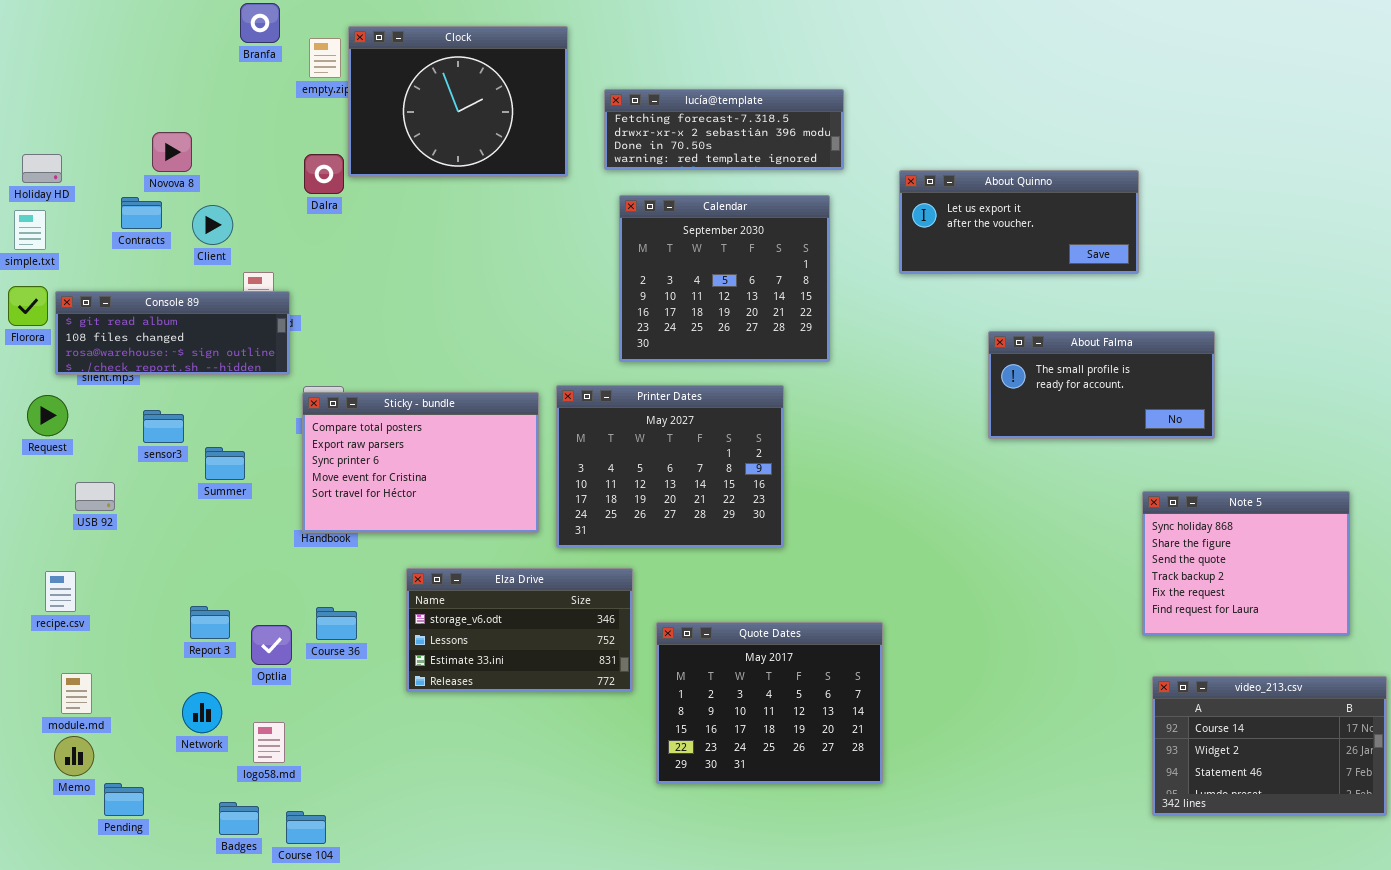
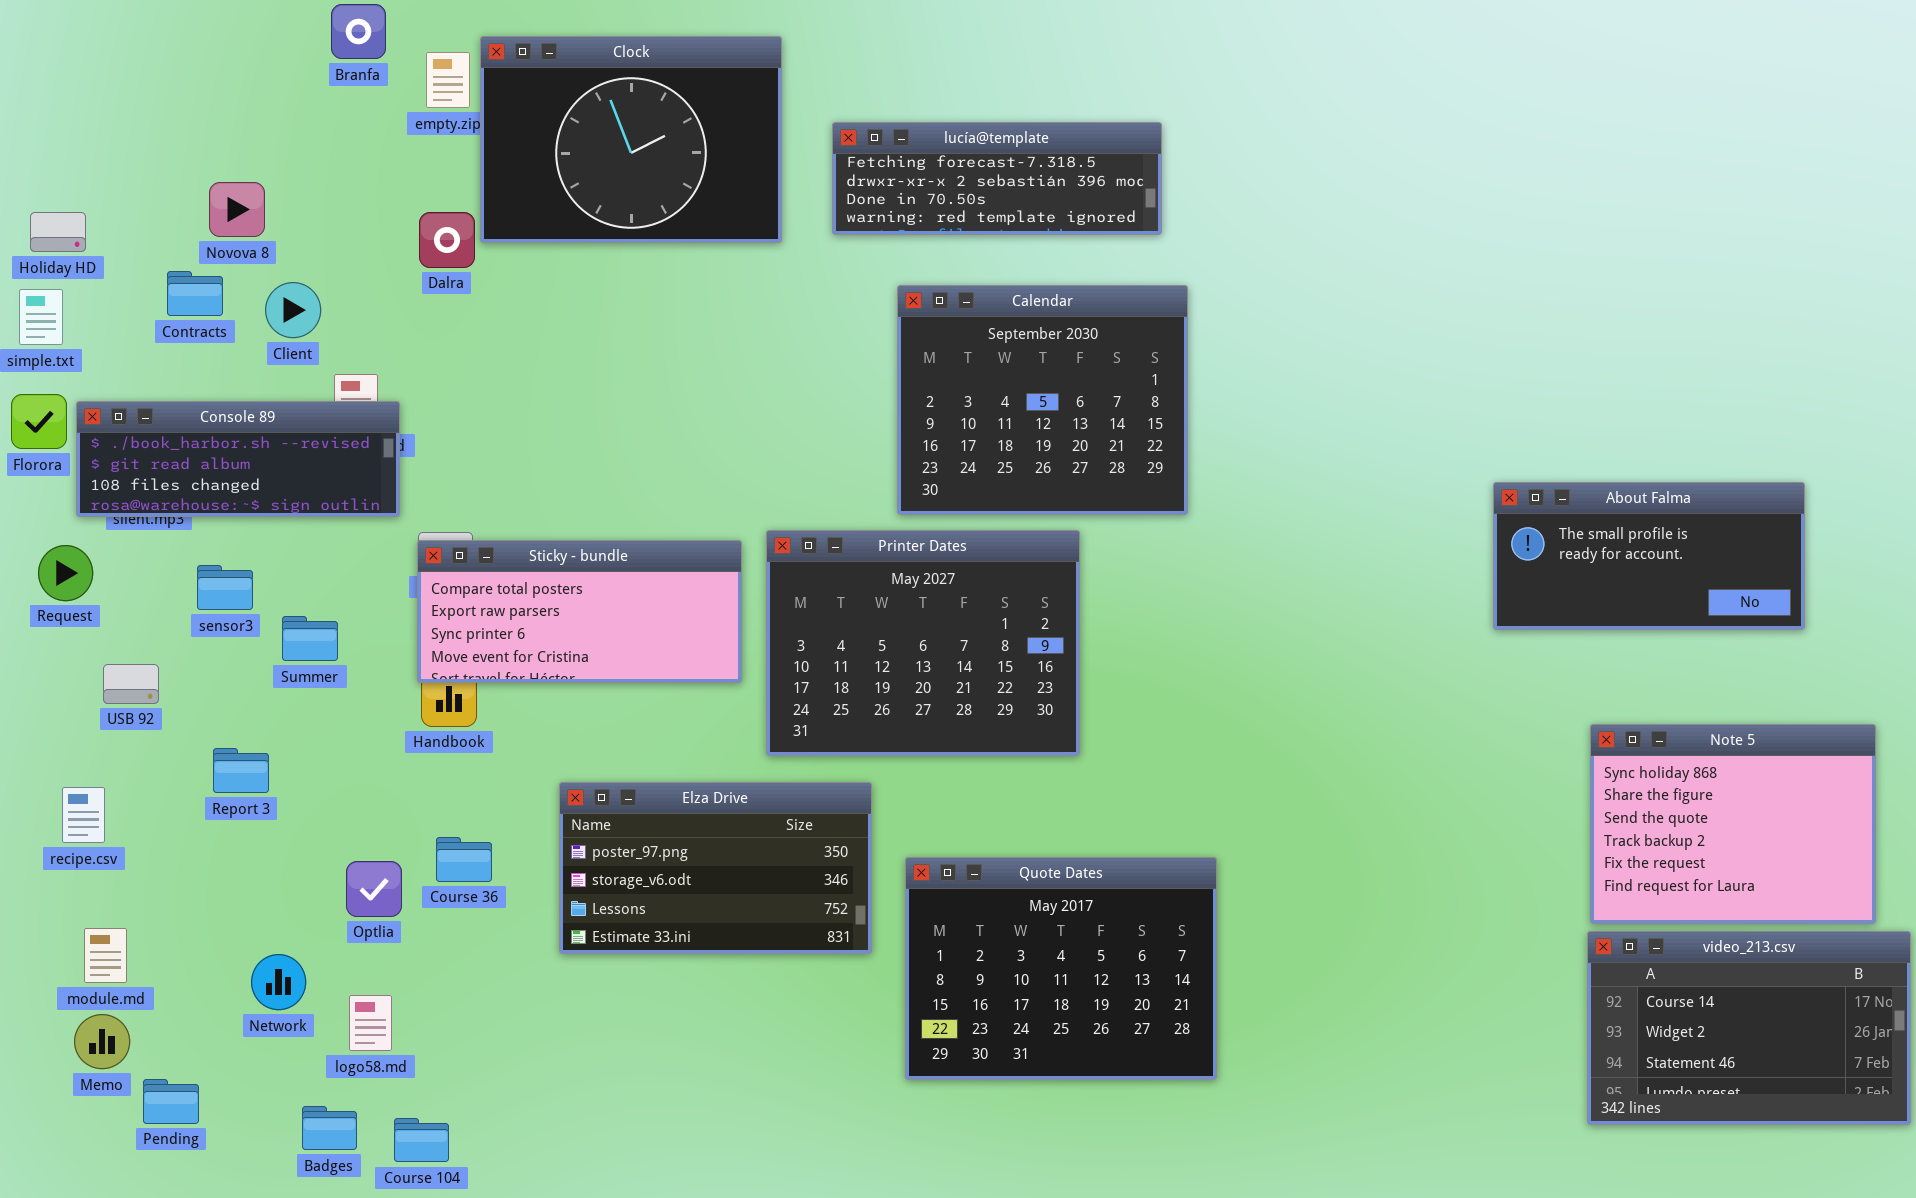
About Quinno: [899,170,1139,274] -> none, closed
Calendar: [619,195,830,362] -> [897,285,1188,515], moved
Console 89: [55,291,290,375] -> [76,401,400,517], scrolled up 1 row
About Falma: [988,331,1215,439] -> [1493,482,1805,630], moved
Sticky - bundle: [302,392,539,533] -> [417,540,742,683], resized
Note 5: [1142,491,1350,636] -> [1590,724,1876,924], moved
Elza Drive: [406,568,633,692] -> [559,782,872,954], scrolled up 1 row
Report 3: [190,606,230,639] -> [213,748,269,793], moved

